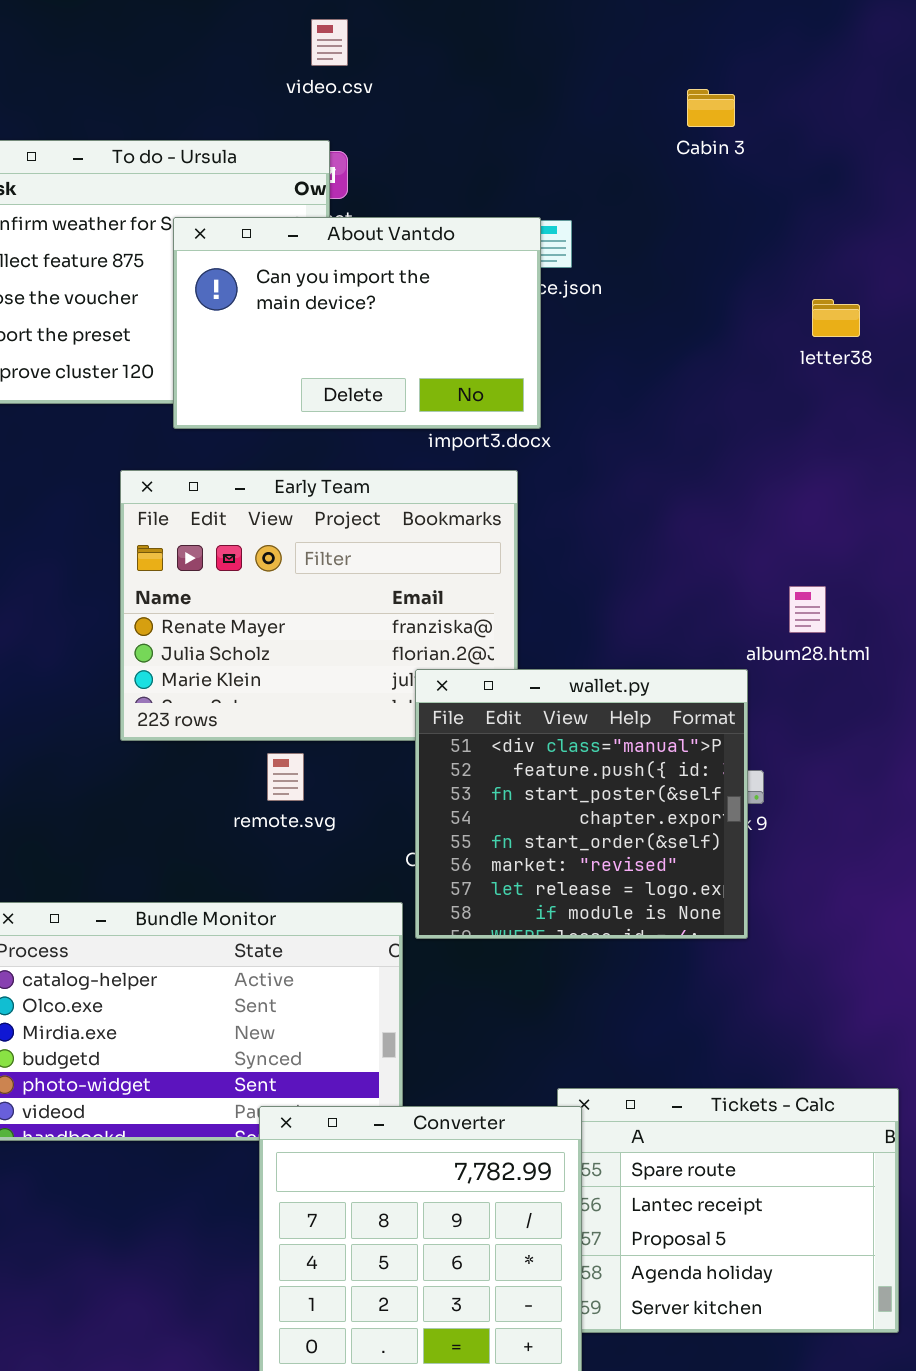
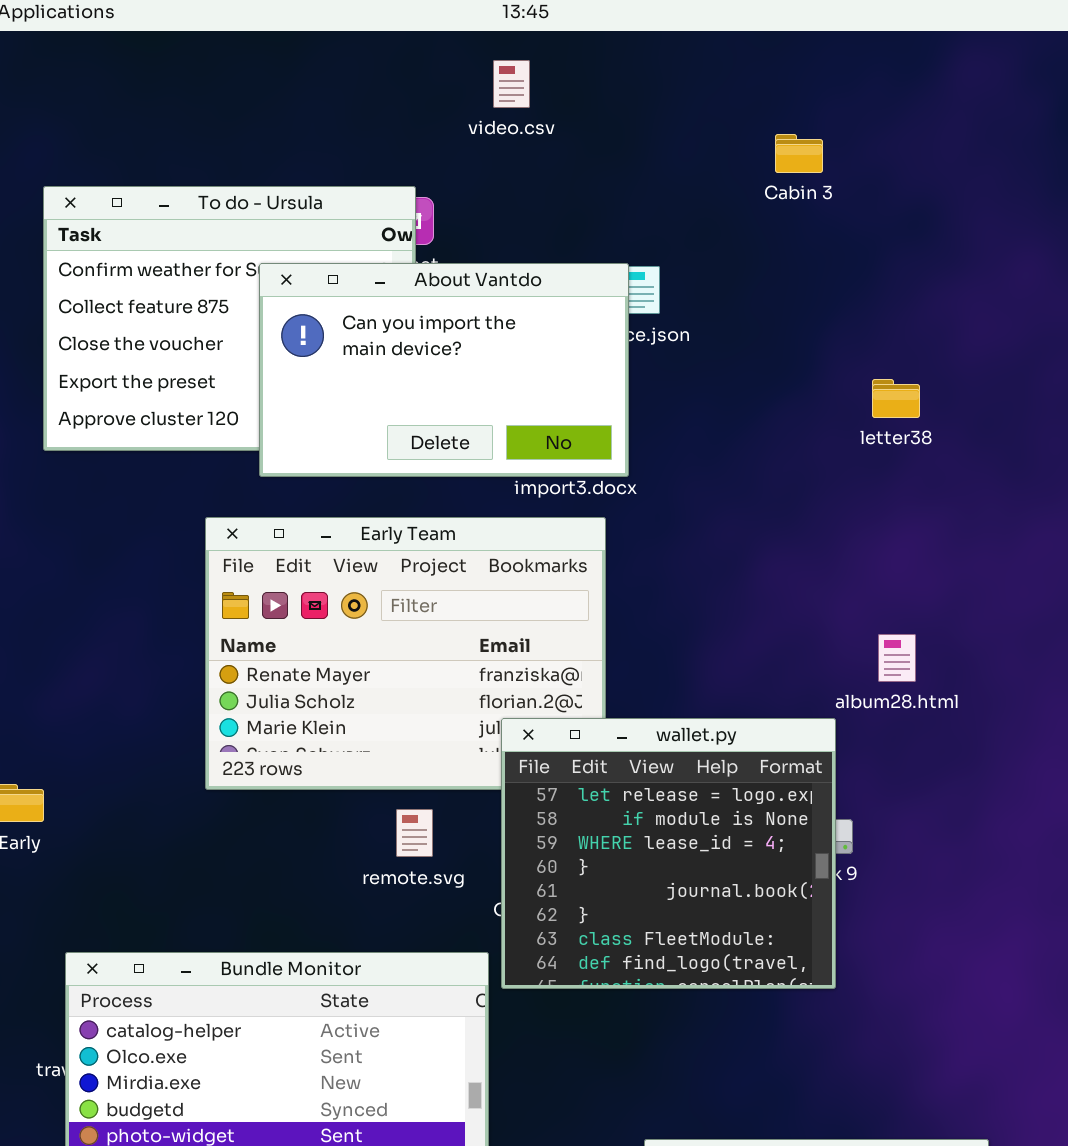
video.csv: [311,19,348,66] -> [493,60,530,108], moved
letter38: [812,299,860,337] -> [872,379,920,418], moved
wallet.py: [415,669,748,939] -> [501,718,836,989], scrolled down 6 rows
remote.svg: [267,753,304,801] -> [396,809,433,857], moved

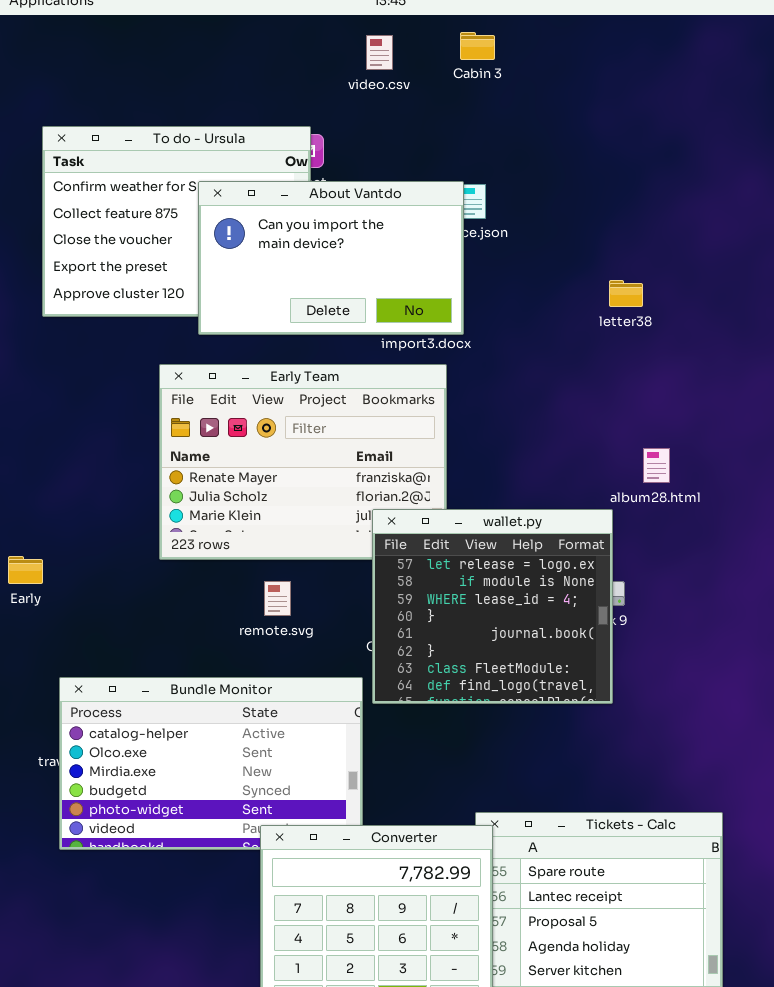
Cabin 3: [775,134,823,173] -> [460,32,495,60], moved
letter38: [872,379,920,418] -> [609,280,643,307], moved
remote.svg: [396,809,433,857] -> [264,581,291,616], moved

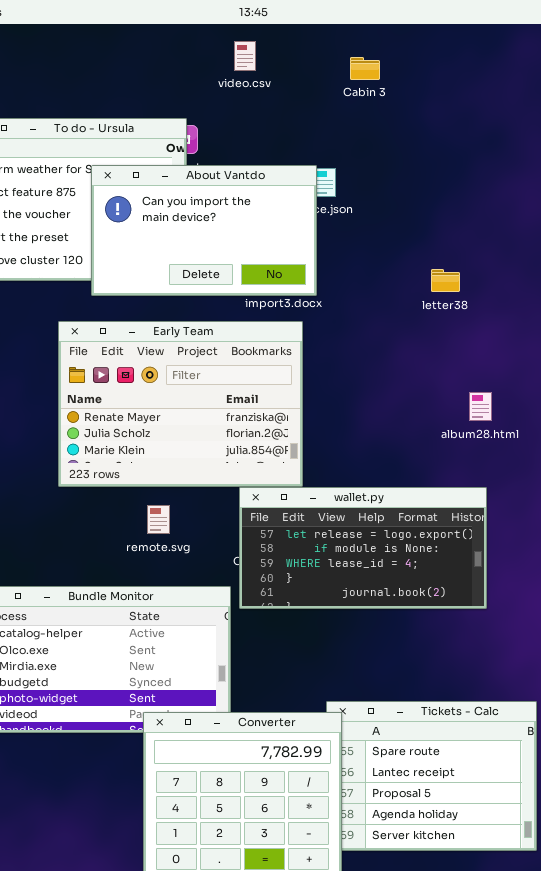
Cabin 3: [460,32,495,60] -> [350,57,380,80], moved
letter38: [609,280,643,307] -> [431,269,460,292], moved
wallet.py: [372,509,613,704] -> [239,487,487,609], resized

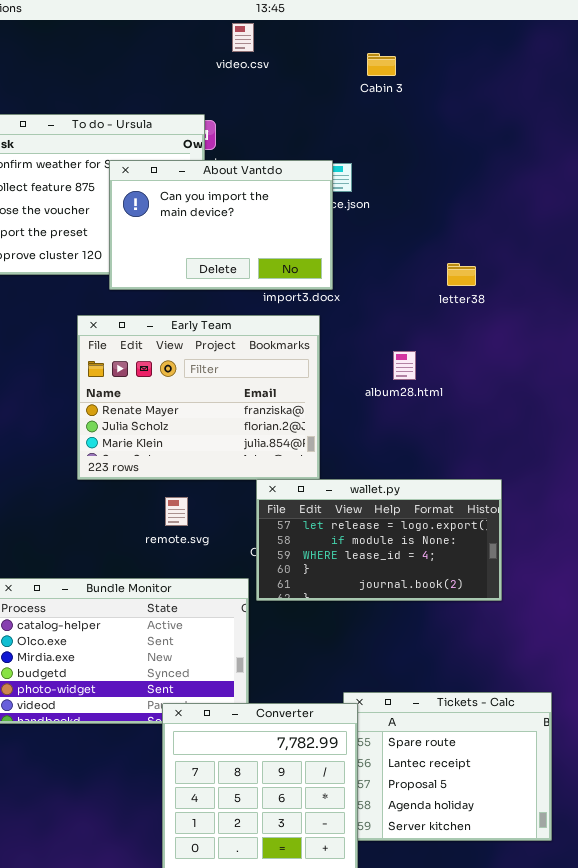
video.csv: [234,41,256,71] -> [232,23,254,52], moved
album28.html: [469,392,492,421] -> [393,351,416,380], moved

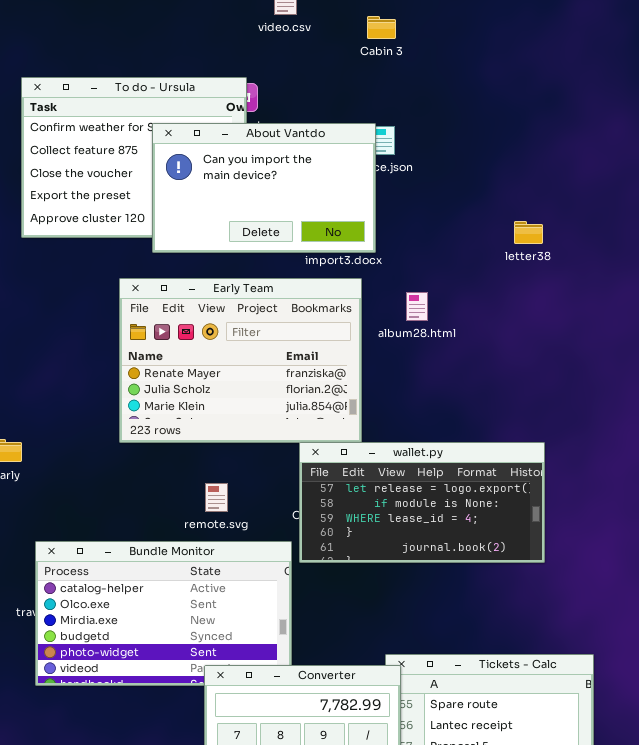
Cabin 3: [367,53,396,76] -> [367,16,396,39], moved
letter38: [447,263,476,286] -> [514,221,543,244], moved
album28.html: [393,351,416,380] -> [406,292,428,321], moved
remote.svg: [165,497,188,526] -> [205,483,228,512], moved

